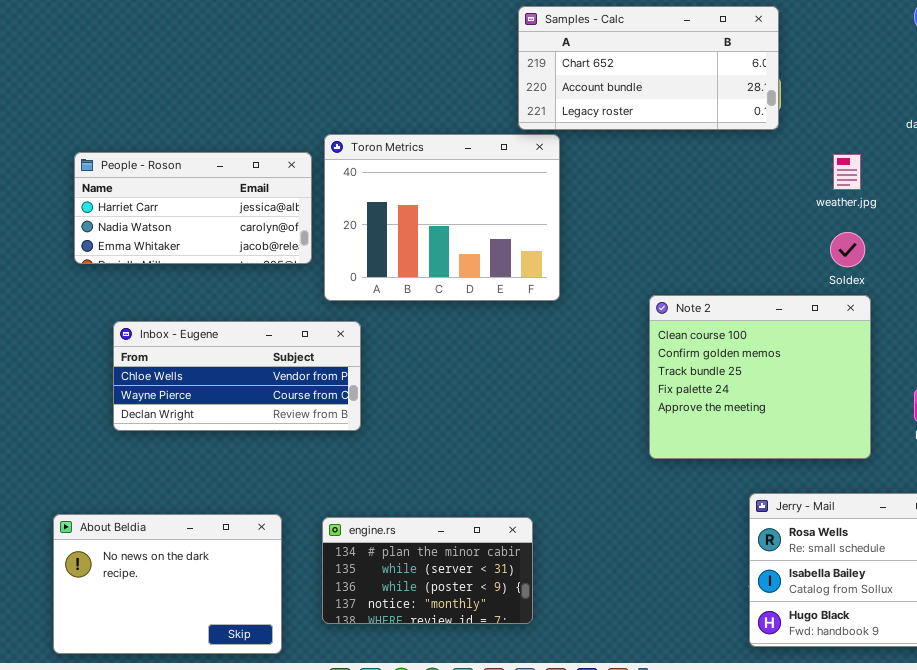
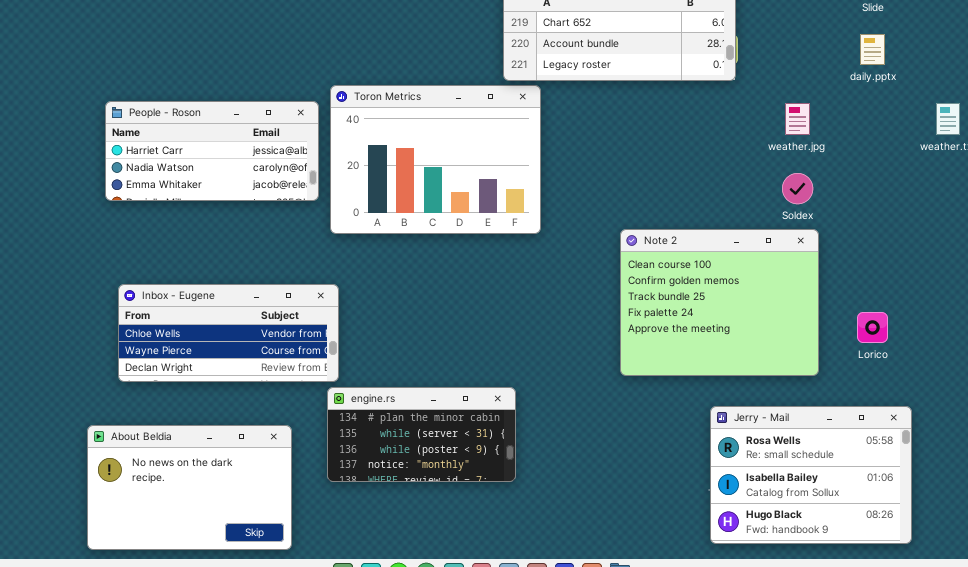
Inbox - Eugene: [113,321,361,431] -> [118,284,339,382], moved
engine.rs: [322,517,533,624] -> [327,387,516,482], moved

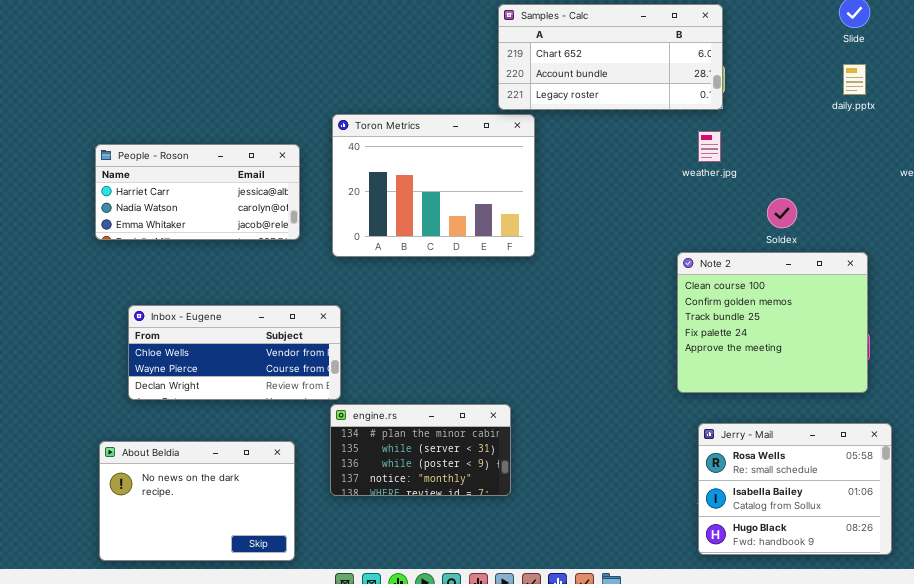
People - Roson: [105,101,319,201] -> [95,144,300,240], moved
weather.jpg: [785,103,810,135] -> [698,131,721,162], moved
Note 2: [620,229,819,376] -> [677,252,868,393], moved

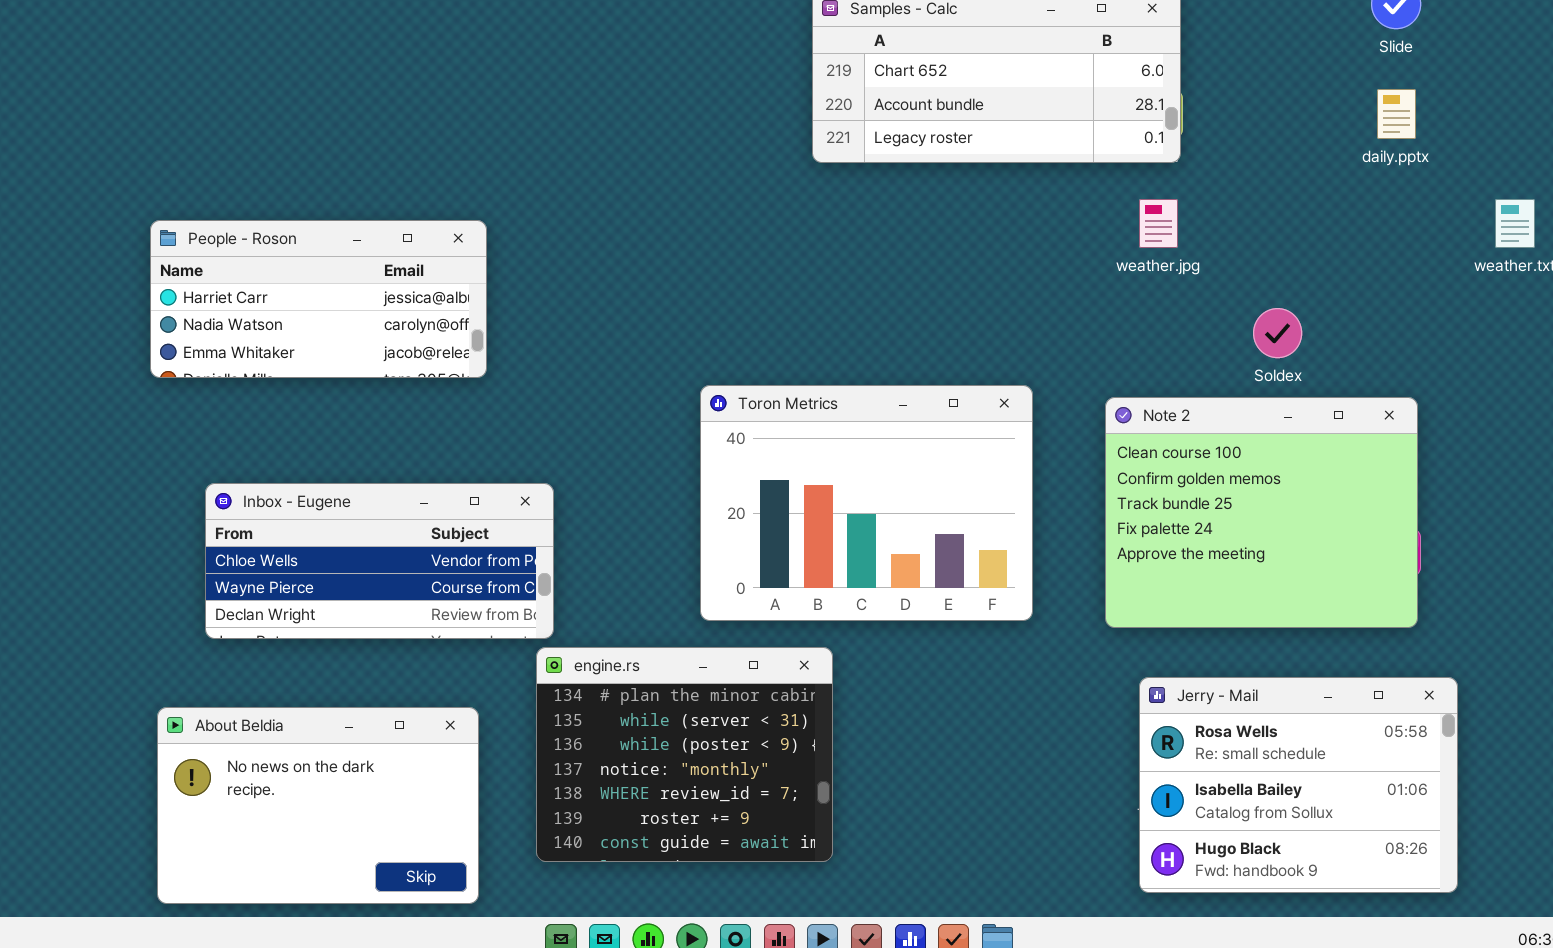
Toron Metrics: [332,114,535,257] -> [700,385,1033,621], moved
engine.rs: [330,404,511,496] -> [536,647,833,862], resized

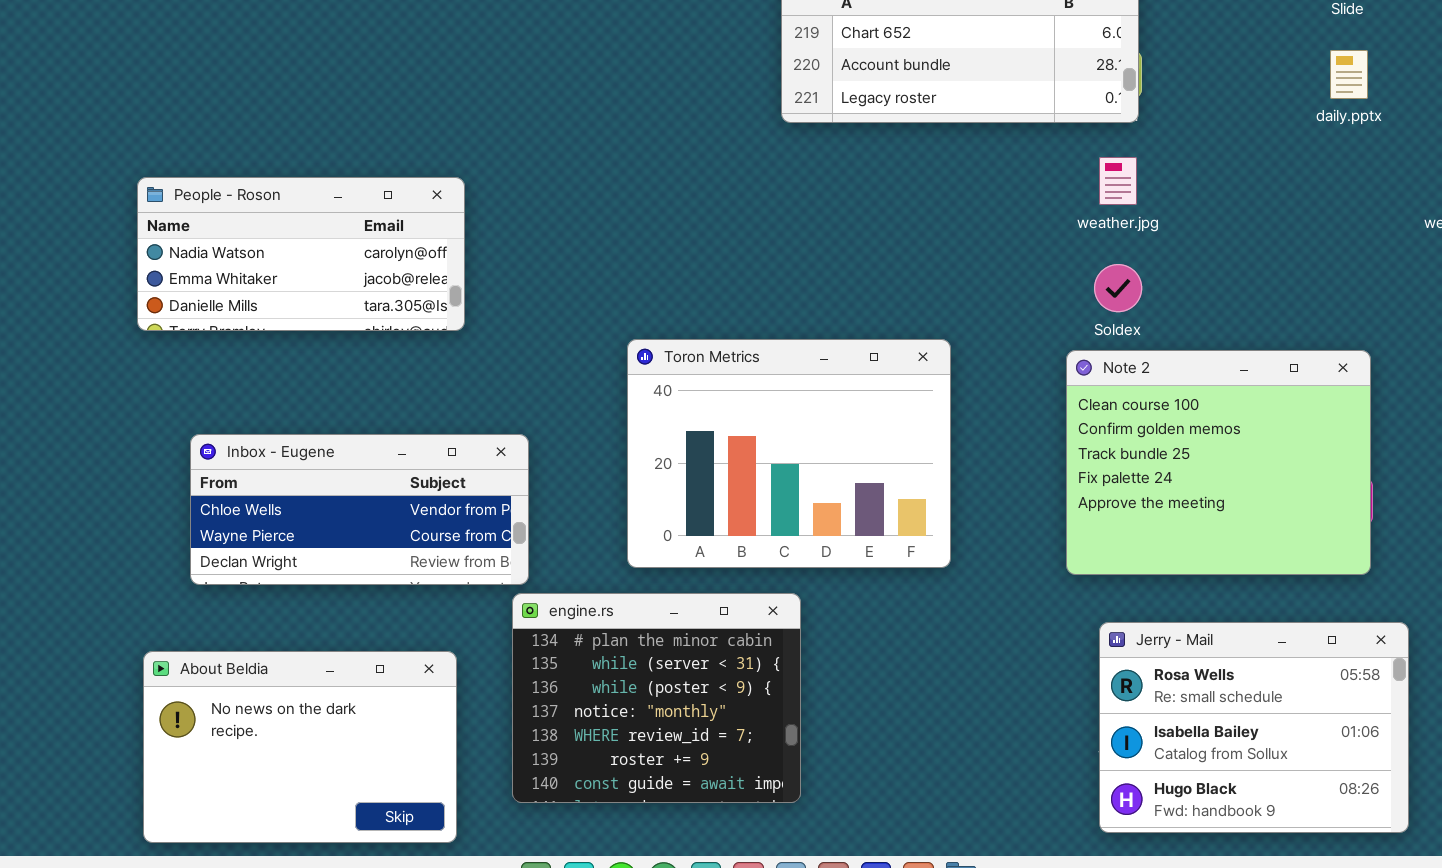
People - Roson: [150,220,487,378] -> [137,177,465,331], scrolled down 1 row
Soldex: [1253,308,1302,358] -> [1094,264,1142,312], moved
Toron Metrics: [700,385,1033,621] -> [627,339,951,568], moved

